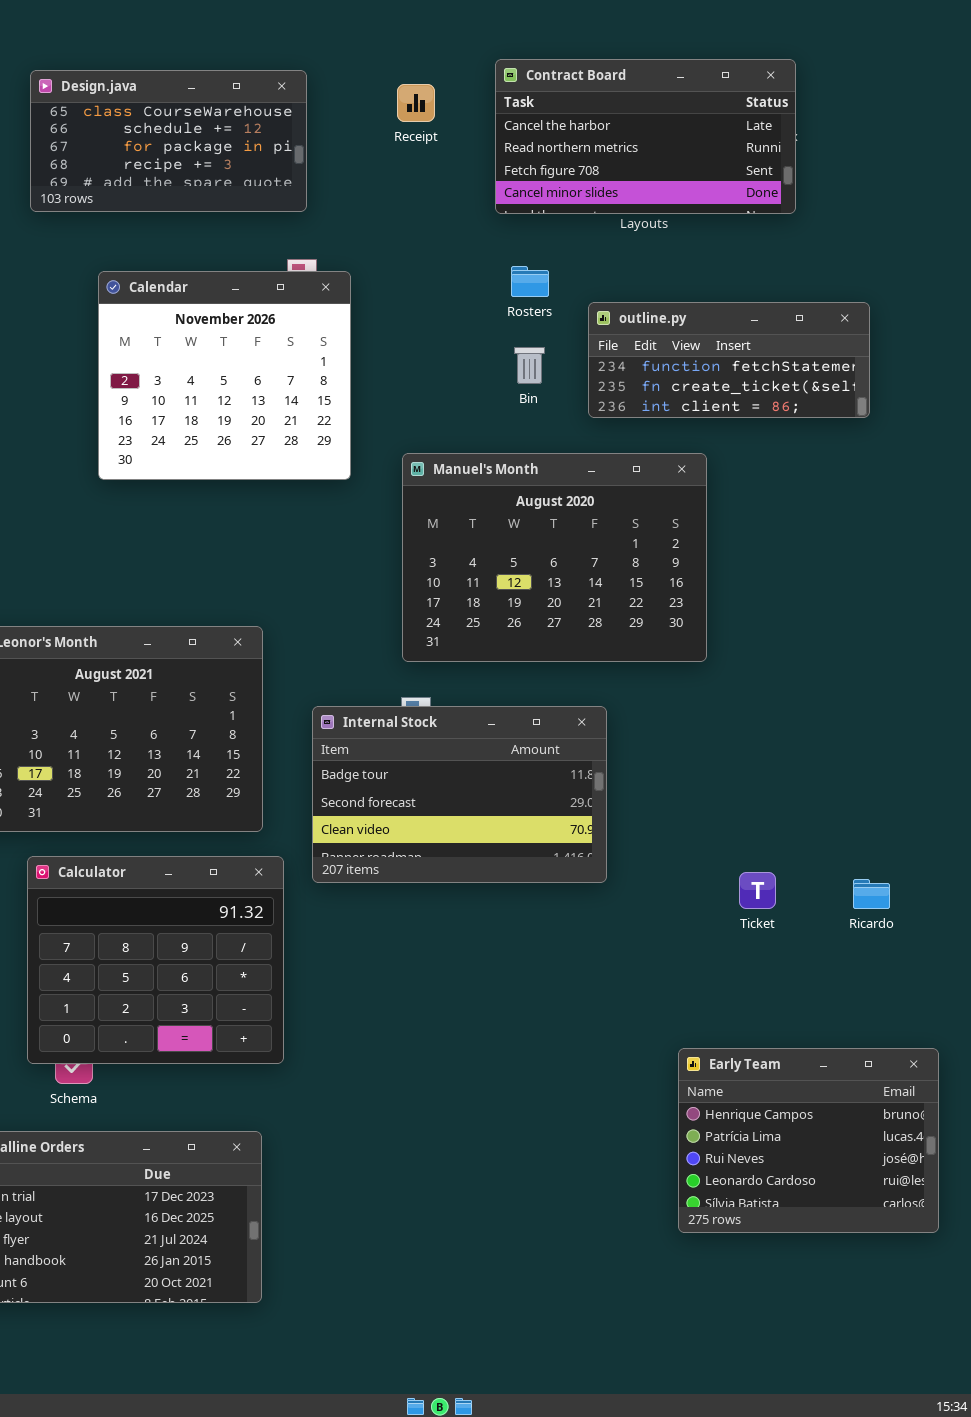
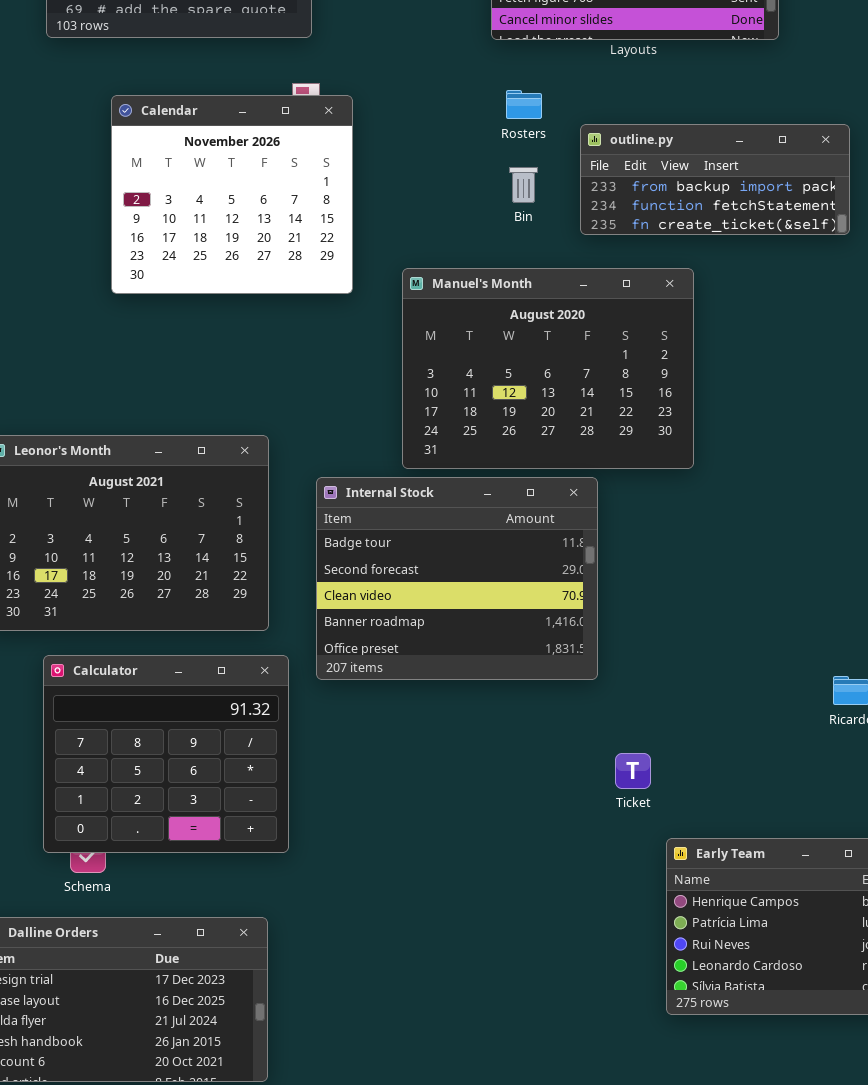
outline.py: [588,302,870,418] -> [580,124,850,235], scrolled up 1 row
Internal Stock: [312,706,607,883] -> [316,477,598,680], resized
Ticket: [739,872,776,909] -> [615,753,651,789], moved

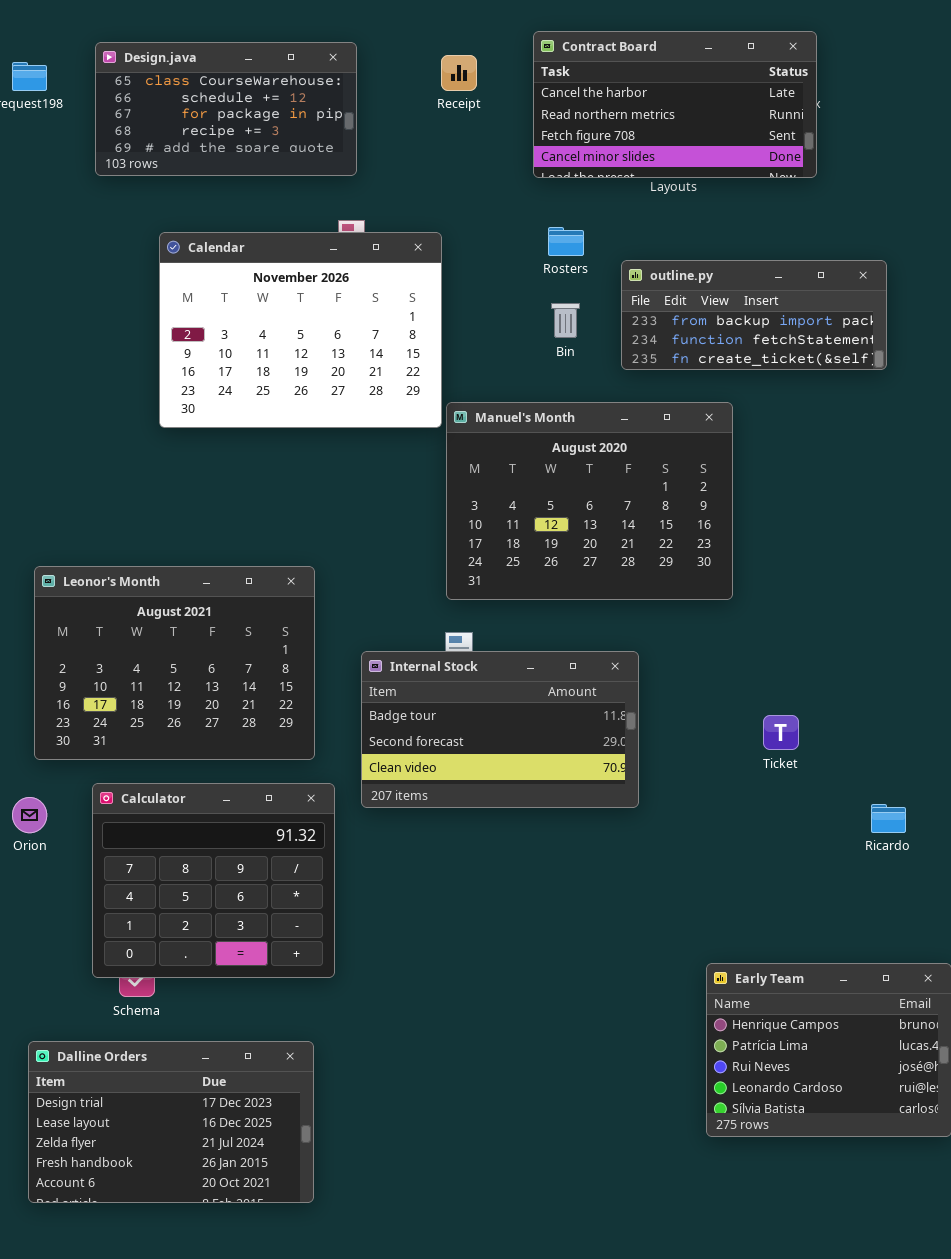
Calendar: [111,95,353,294] -> [159,232,442,428], resized
Internal Stock: [316,477,598,680] -> [361,651,639,808], resized
Ticket: [615,753,651,789] -> [763,715,799,750], moved

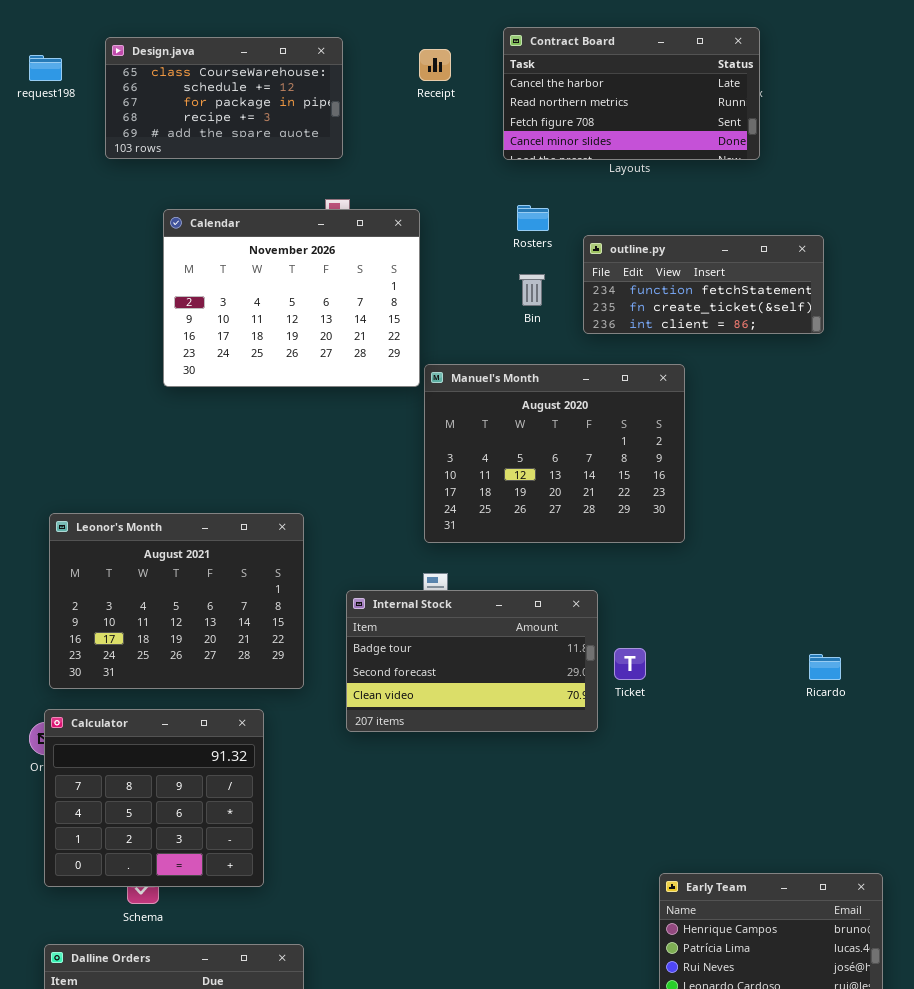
outline.py: [621,260,887,370] -> [583,235,824,334], scrolled down 1 row
Ticket: [763,715,799,750] -> [614,648,646,680], moved
Calculator: [92,783,335,978] -> [44,709,264,887], moved
Ricardo: [871,804,906,833] -> [809,654,841,680], moved

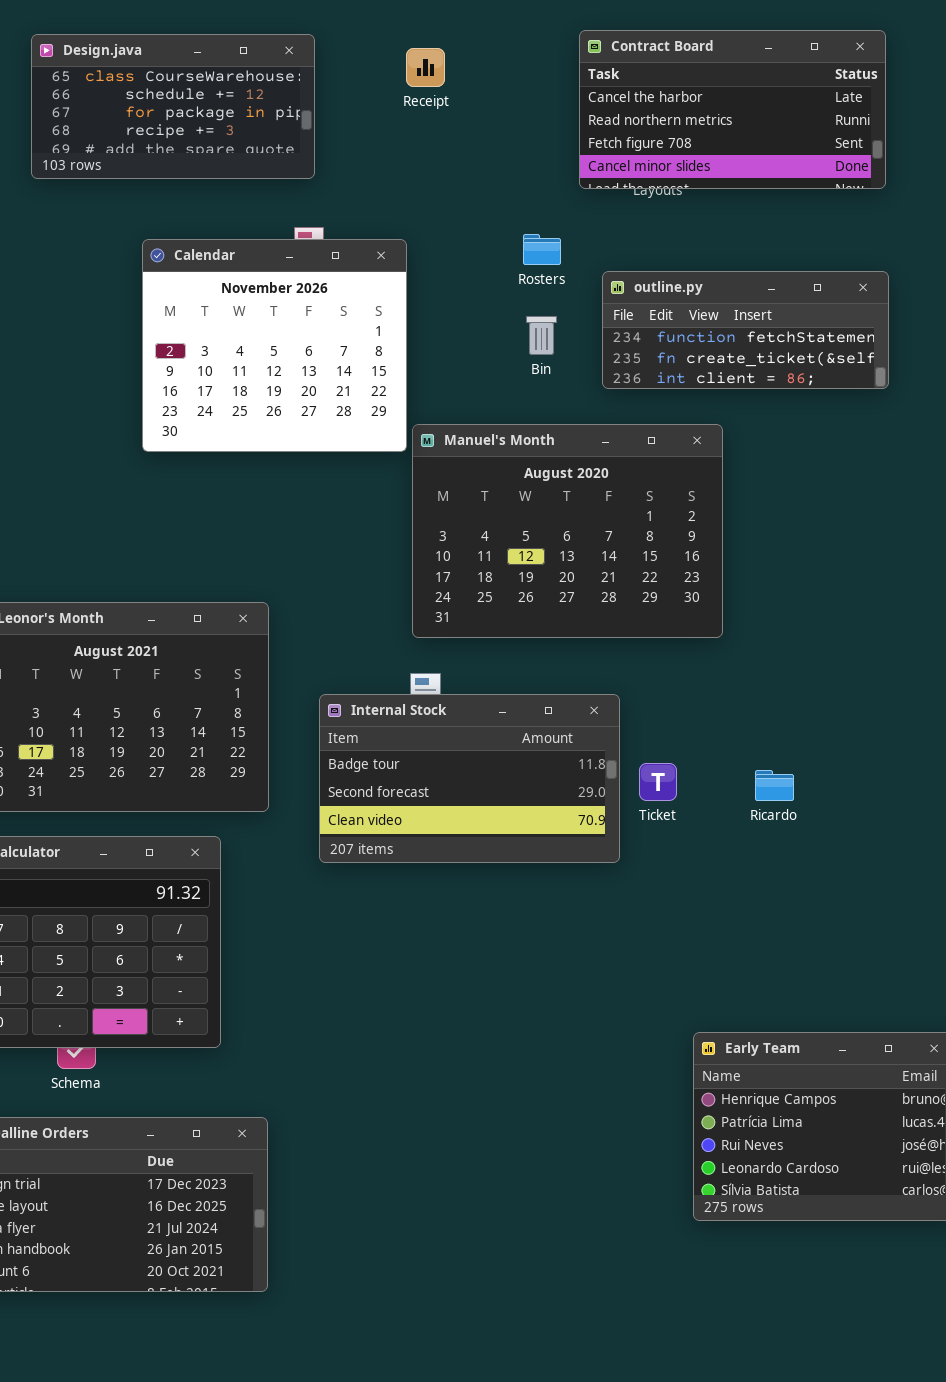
Contract Board: [503,27,760,160] -> [579,30,886,189], moved
Calendar: [163,209,420,387] -> [142,239,407,452], resized
Ricardo: [809,654,841,680] -> [755,770,794,801], moved

